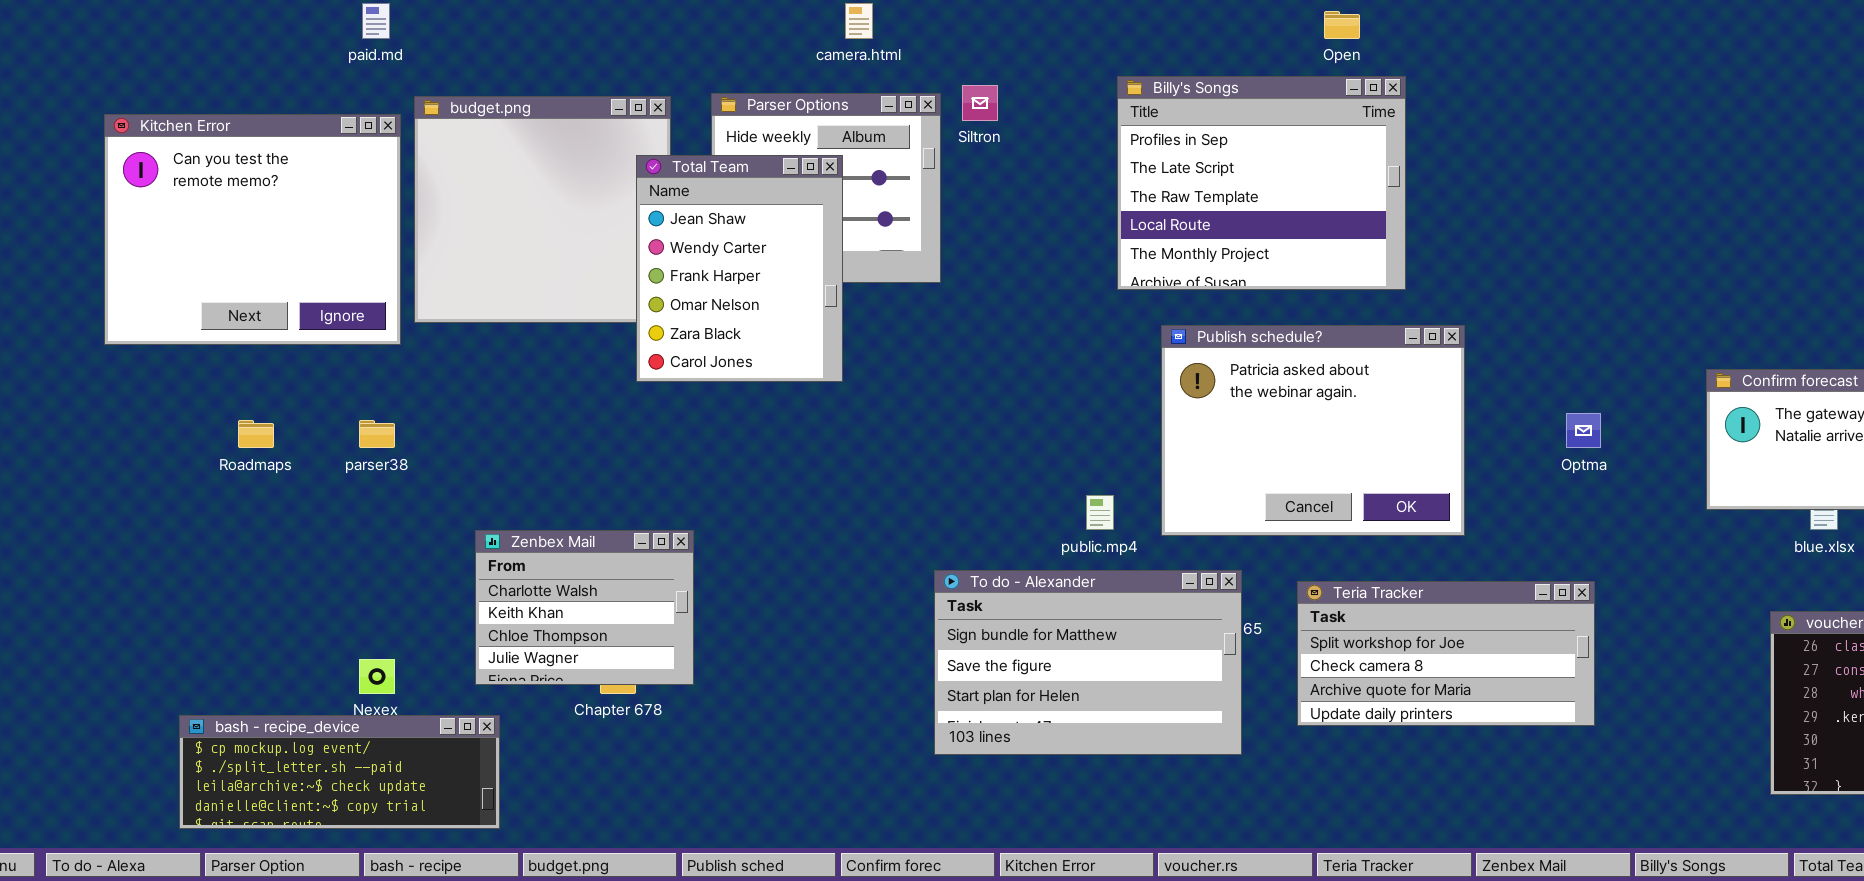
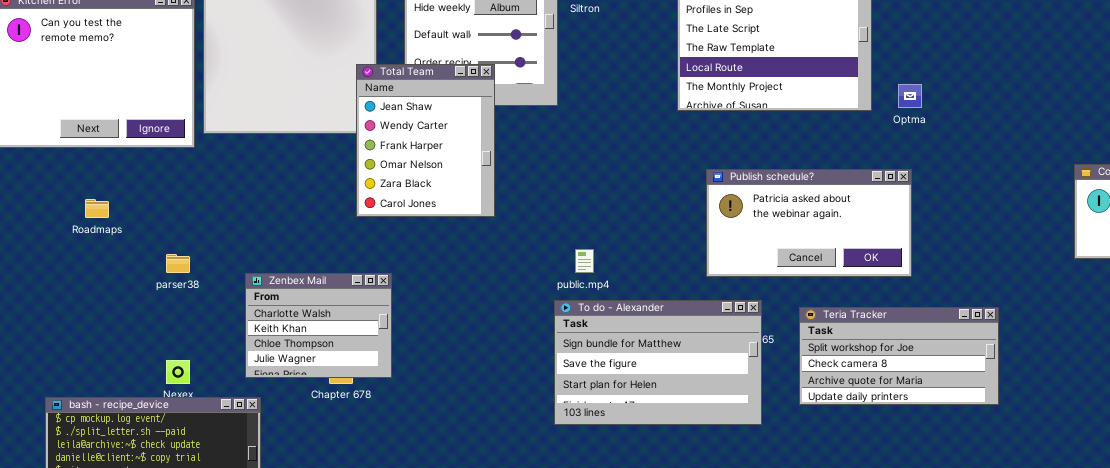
Total Team: [636,155,843,382] -> [356,64,495,217], moved
Publish schedule?: [1161,325,1465,536] -> [706,169,912,277], resized
Optma: [1566,413,1601,448] -> [898,84,922,108], moved
parser38: [359,420,395,448] -> [166,254,190,273], moved
public.mp4: [1086,495,1114,530] -> [575,249,594,273], moved

